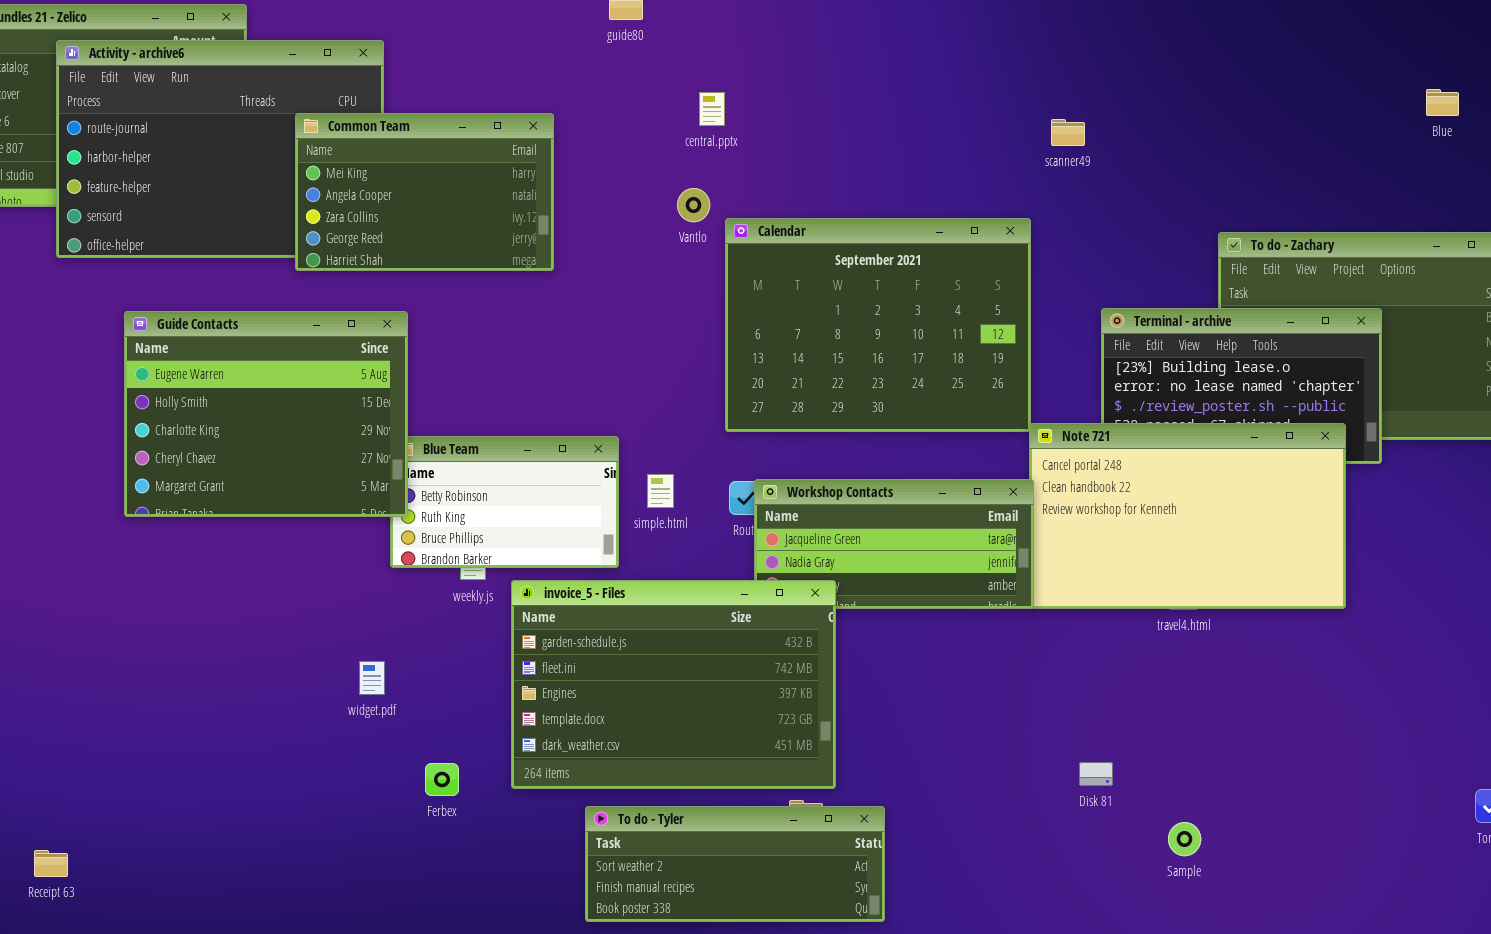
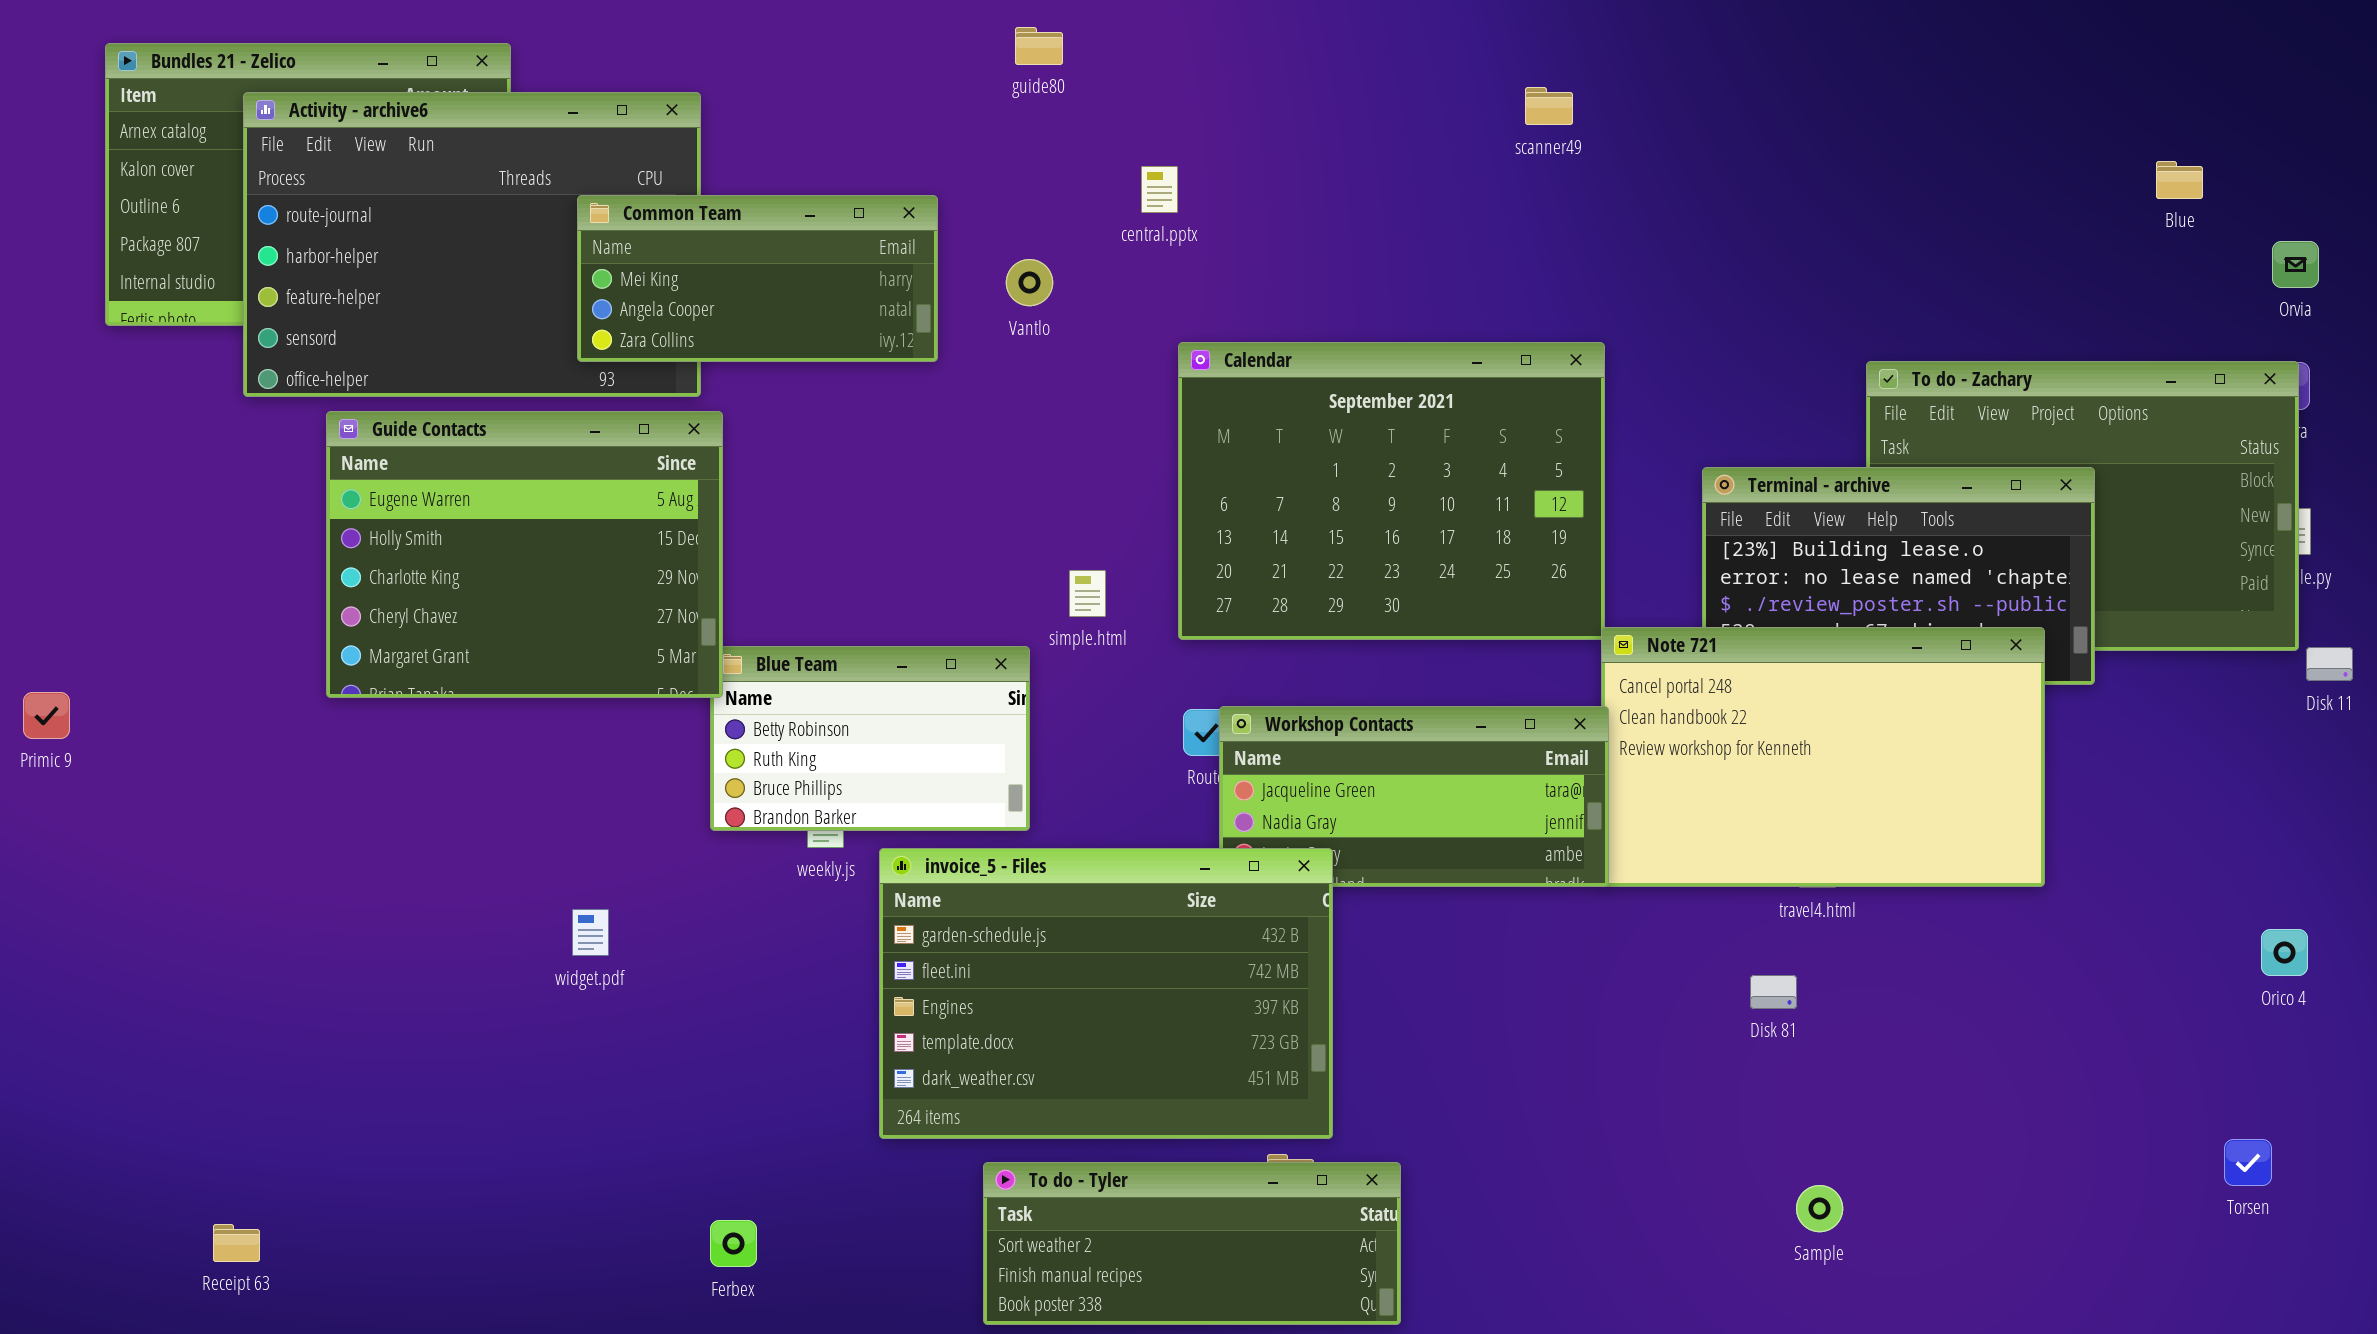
Common Team: [295,113,554,271] -> [577,195,938,362], resized
scanner49: [1051,119,1085,146] -> [1525,87,1573,125], moved
Vantlo: [677,188,710,222] -> [1006,259,1053,306], moved
Guide Contacts: [124,311,408,517] -> [326,411,723,698], moved
simple.html: [647,474,674,508] -> [1069,570,1106,617], moved
widget.pdf: [359,661,385,695] -> [572,909,609,956], moved
Disk 81: [1079,762,1113,786] -> [1750,975,1797,1009], moved
Ferbex: [425,763,459,796] -> [710,1220,757,1267], moved

